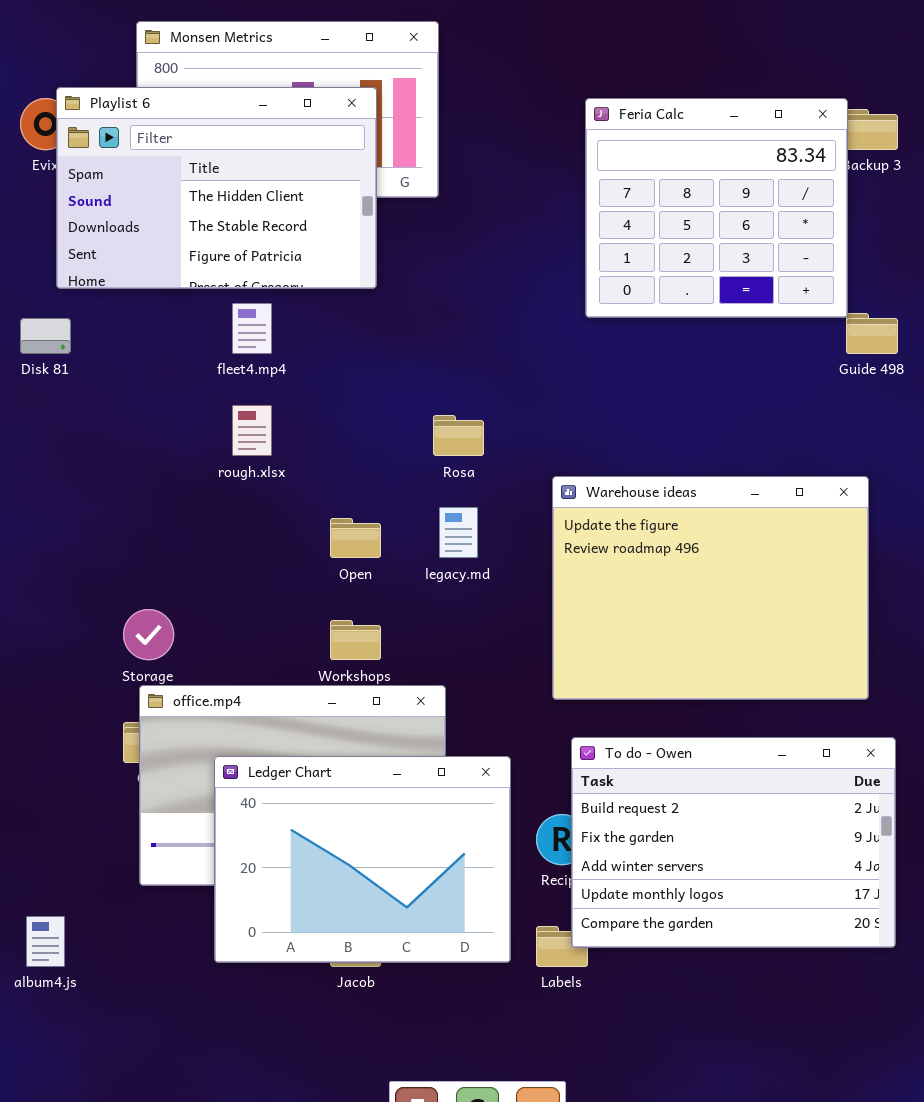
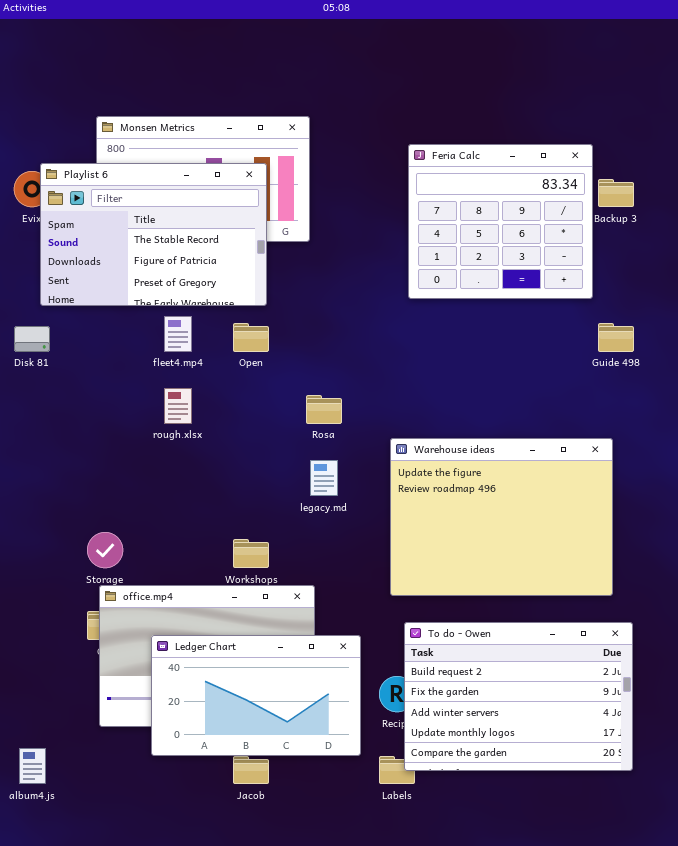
Playlist 6: [56,87,377,289] -> [40,163,267,306], scrolled down 1 row
Feria Calc: [585,98,848,318] -> [408,144,593,299], moved
Open: [330,518,381,558] -> [233,323,269,352], moved
Ledger Chart: [214,756,511,963] -> [151,635,361,756], resized

